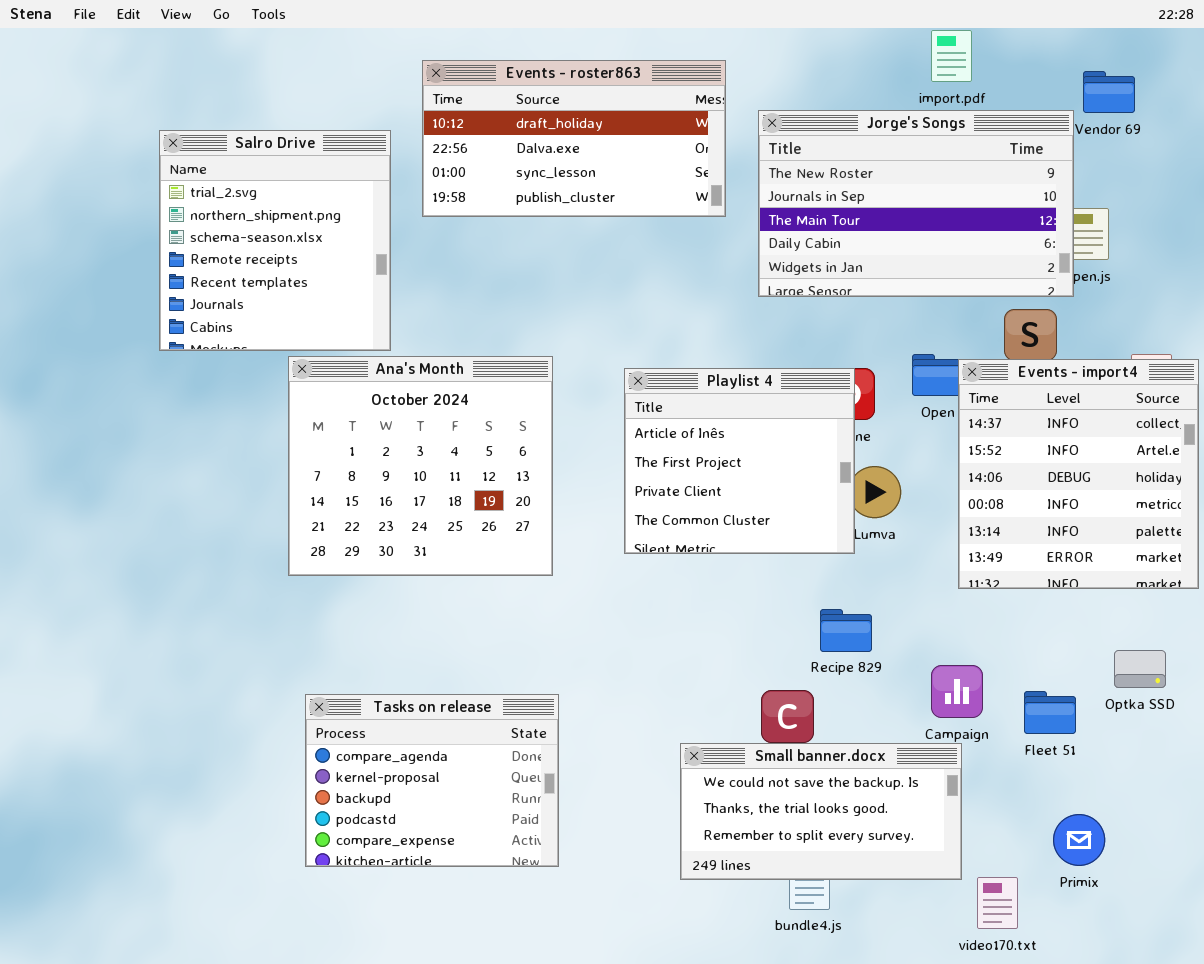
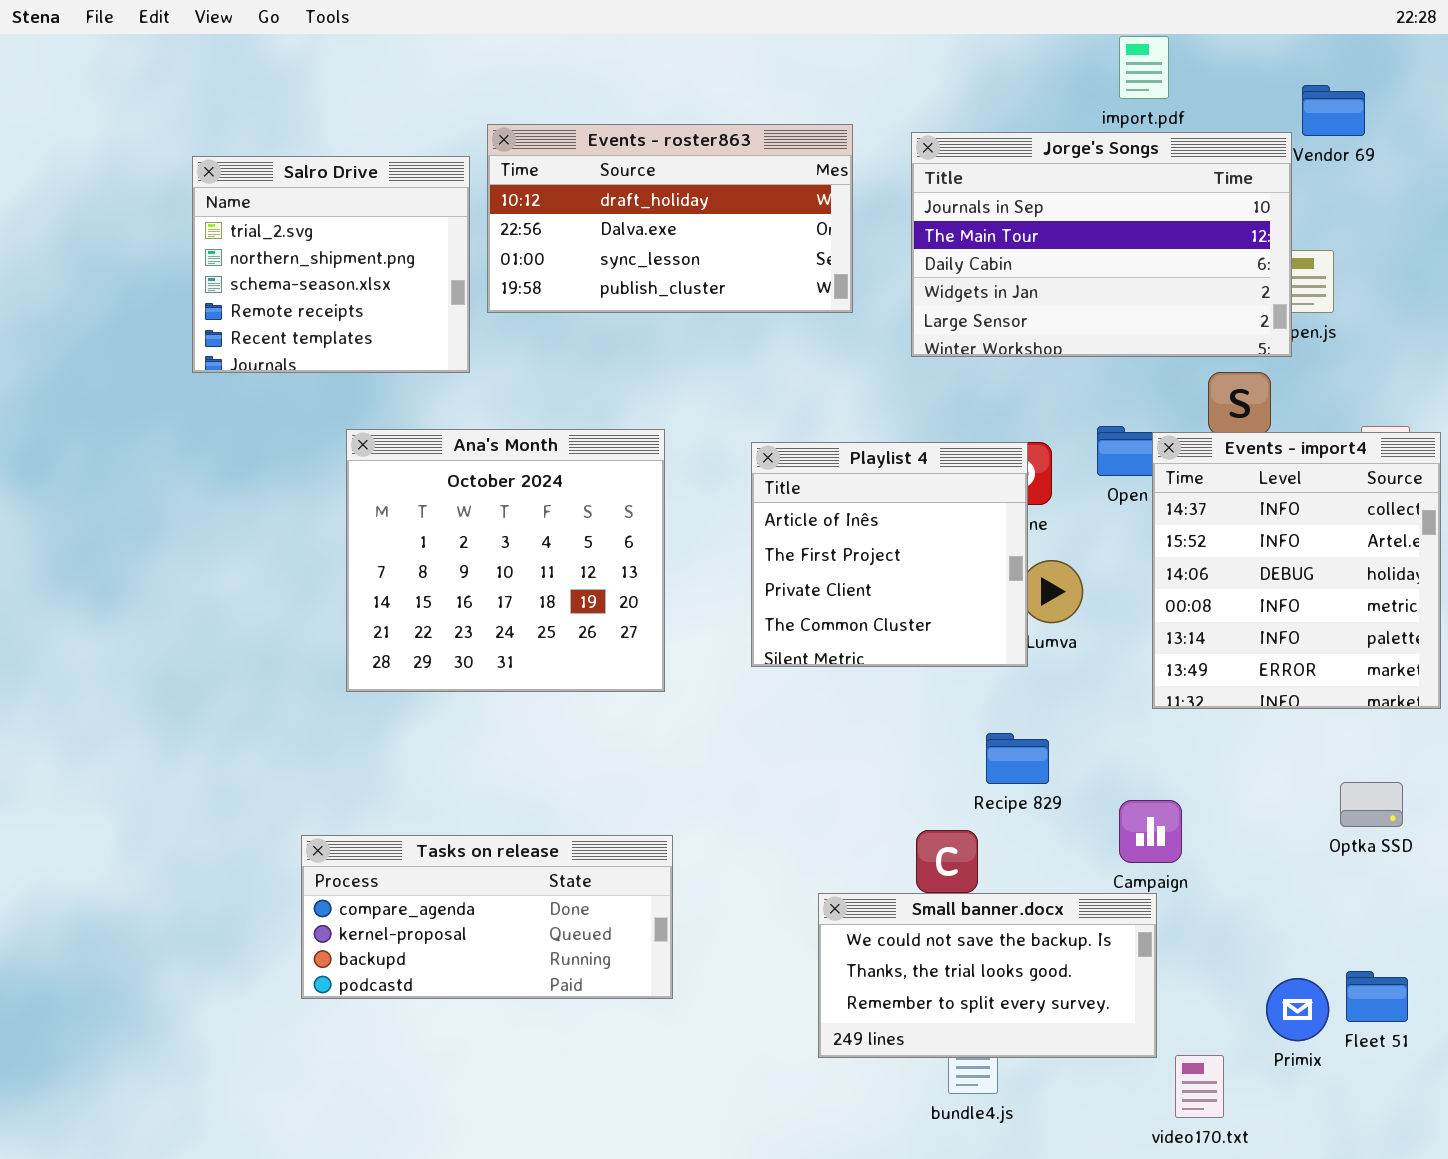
Events - roster863: [422,60,726,217] -> [487,124,853,313], moved
Jorge's Songs: [758,110,1074,297] -> [911,132,1292,357], scrolled down 1 row
Salro Drive: [159,130,391,351] -> [192,156,470,373], resized
Fleet 51: [1024,691,1076,734] -> [1346,971,1408,1022], moved
Tasks on release: [305,694,559,867] -> [301,835,673,999], resized

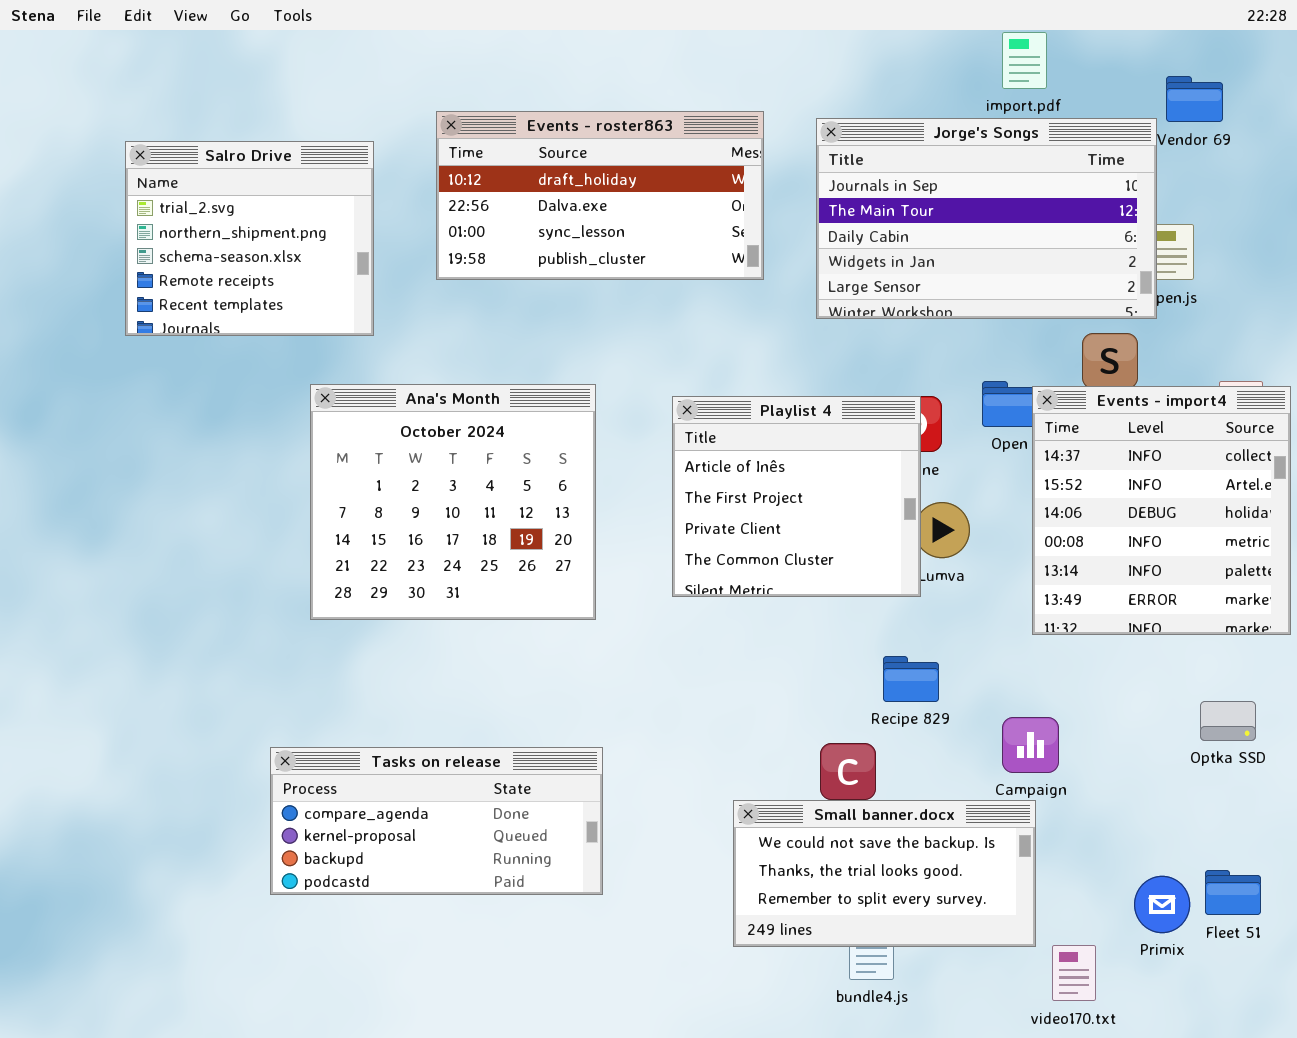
Salro Drive: [192,156,470,373] -> [125,141,374,336], moved

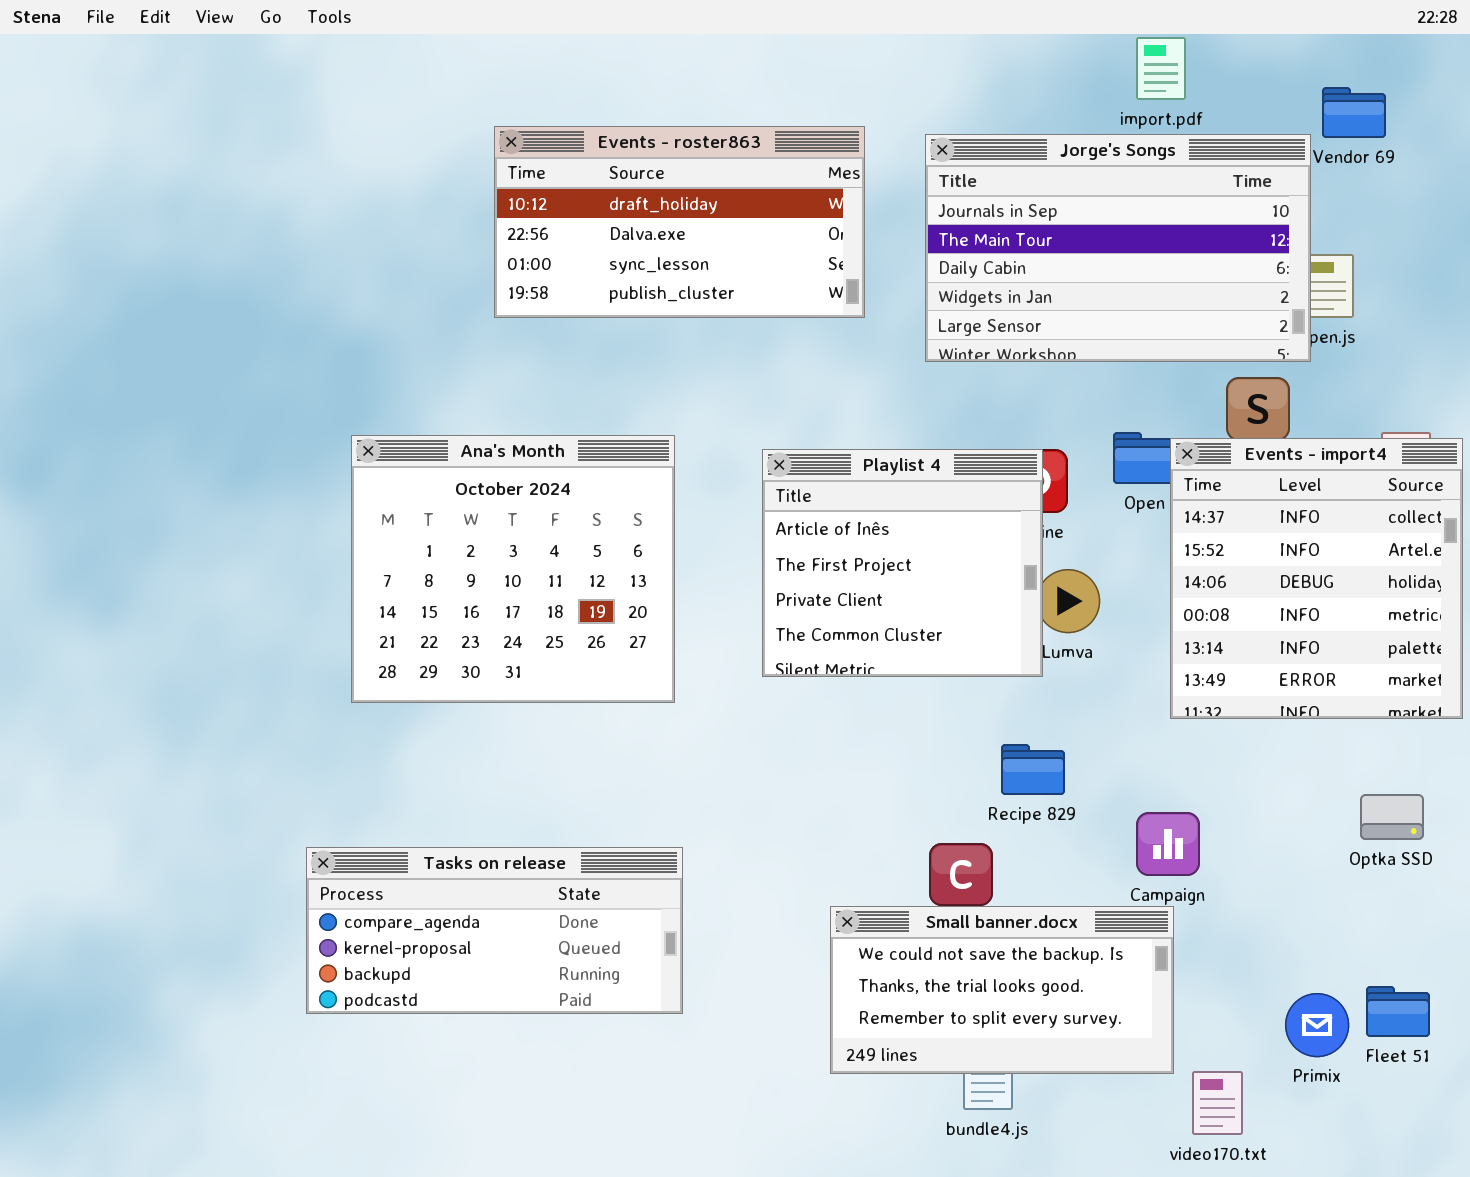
Salro Drive: [125,141,374,336] -> none, closed

